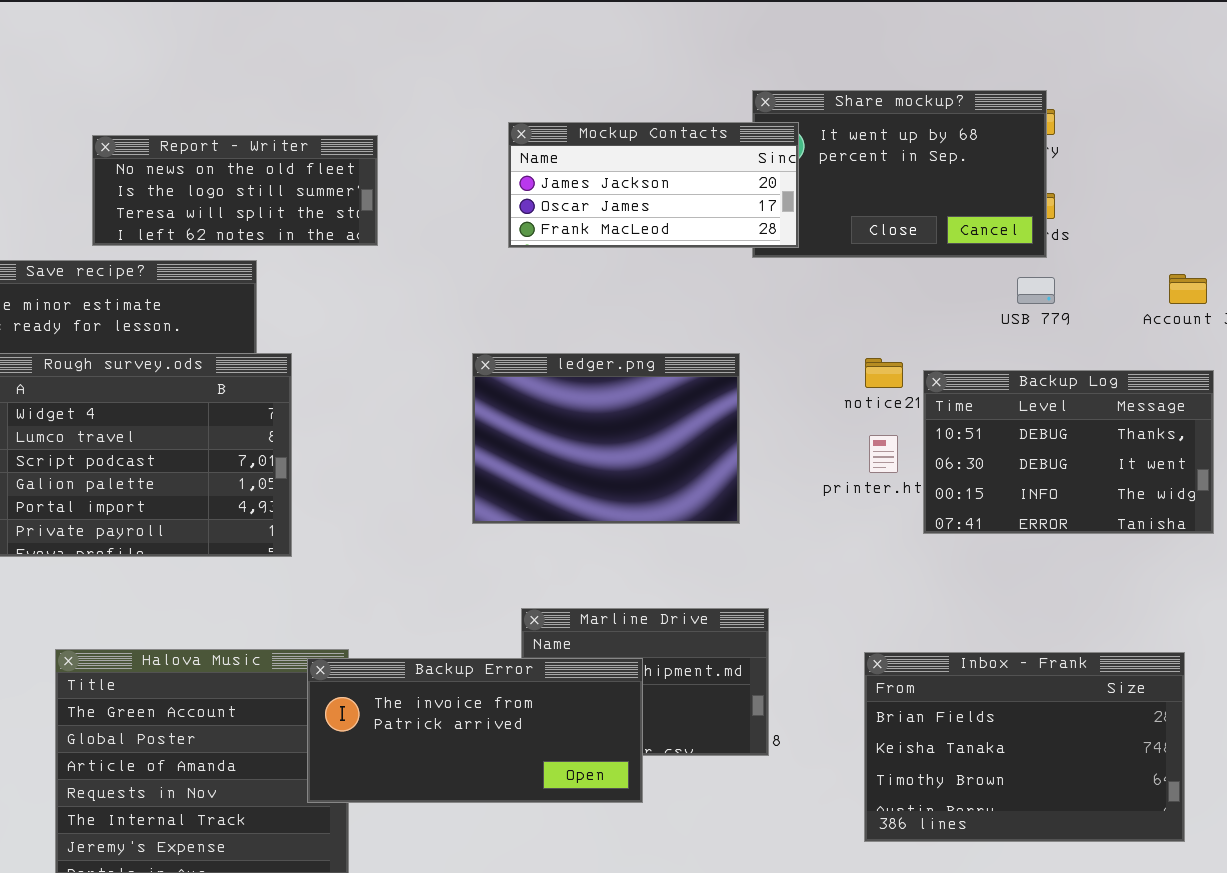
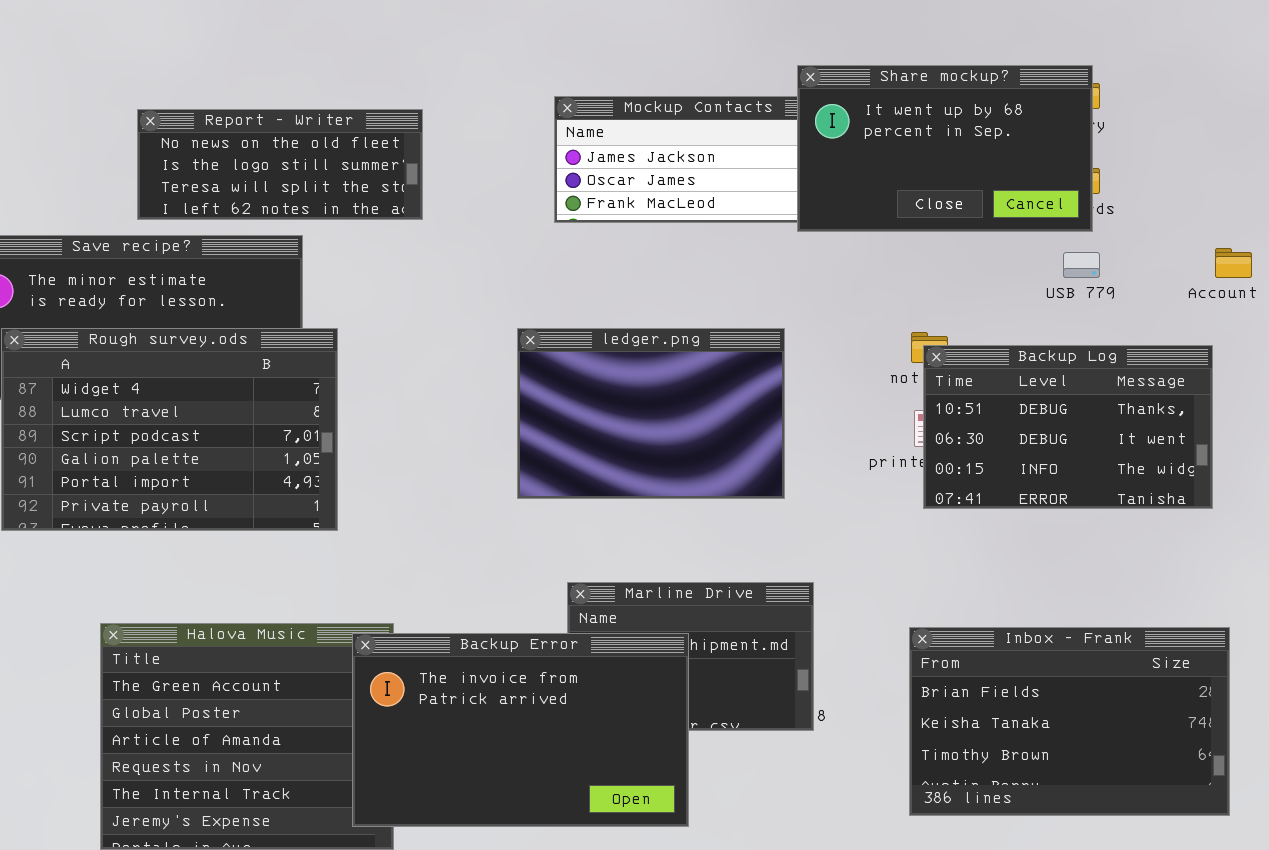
Share mockup?: [752,90,1047,258] -> [797,65,1093,232], raised
Backup Log: [923,370,1214,534] -> [923,345,1213,509], moved
Backup Error: [307,658,643,803] -> [352,633,689,827], resized

